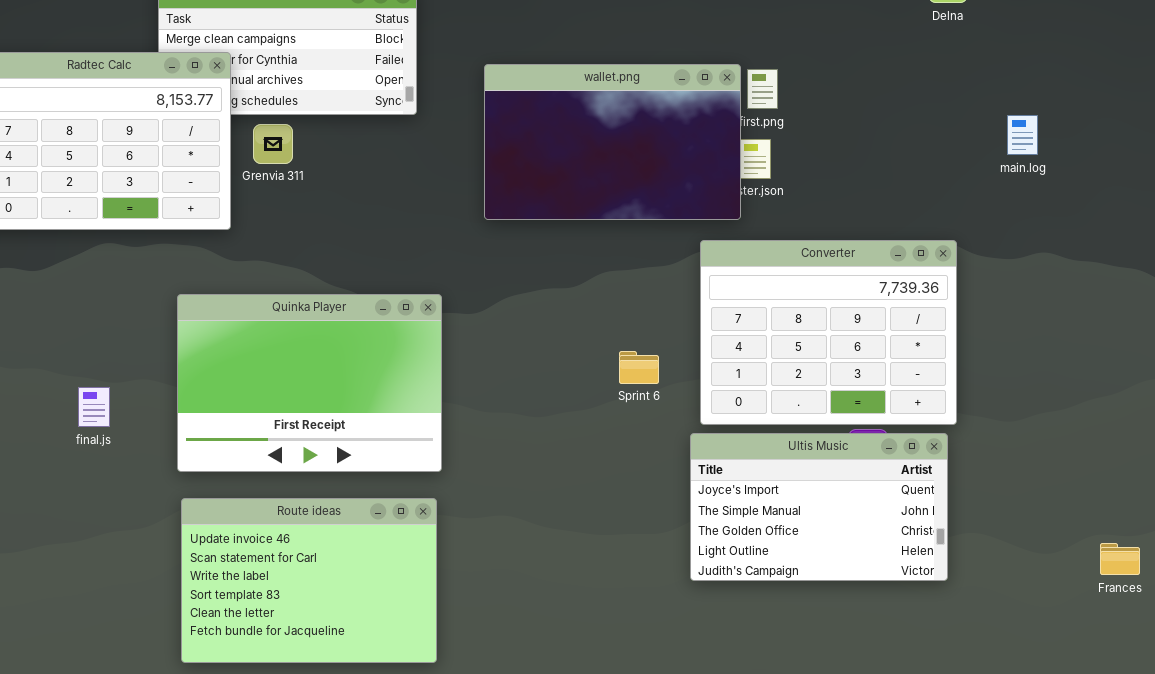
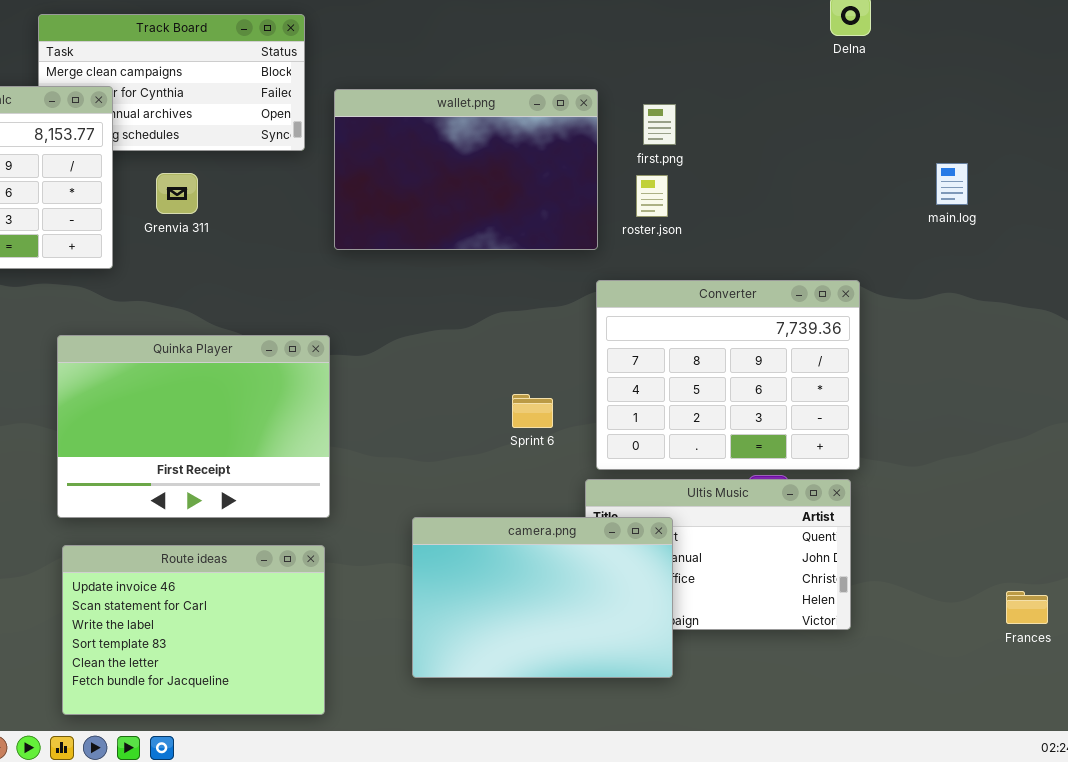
wallet.png: [484,64,741,220] -> [334,89,598,250], moved
main.log: [1007,115,1038,155] -> [936,163,968,205], moved
Grenvia 311: [253,124,293,164] -> [156,173,198,214], moved
camera.png: none -> [412,517,673,678], opened

